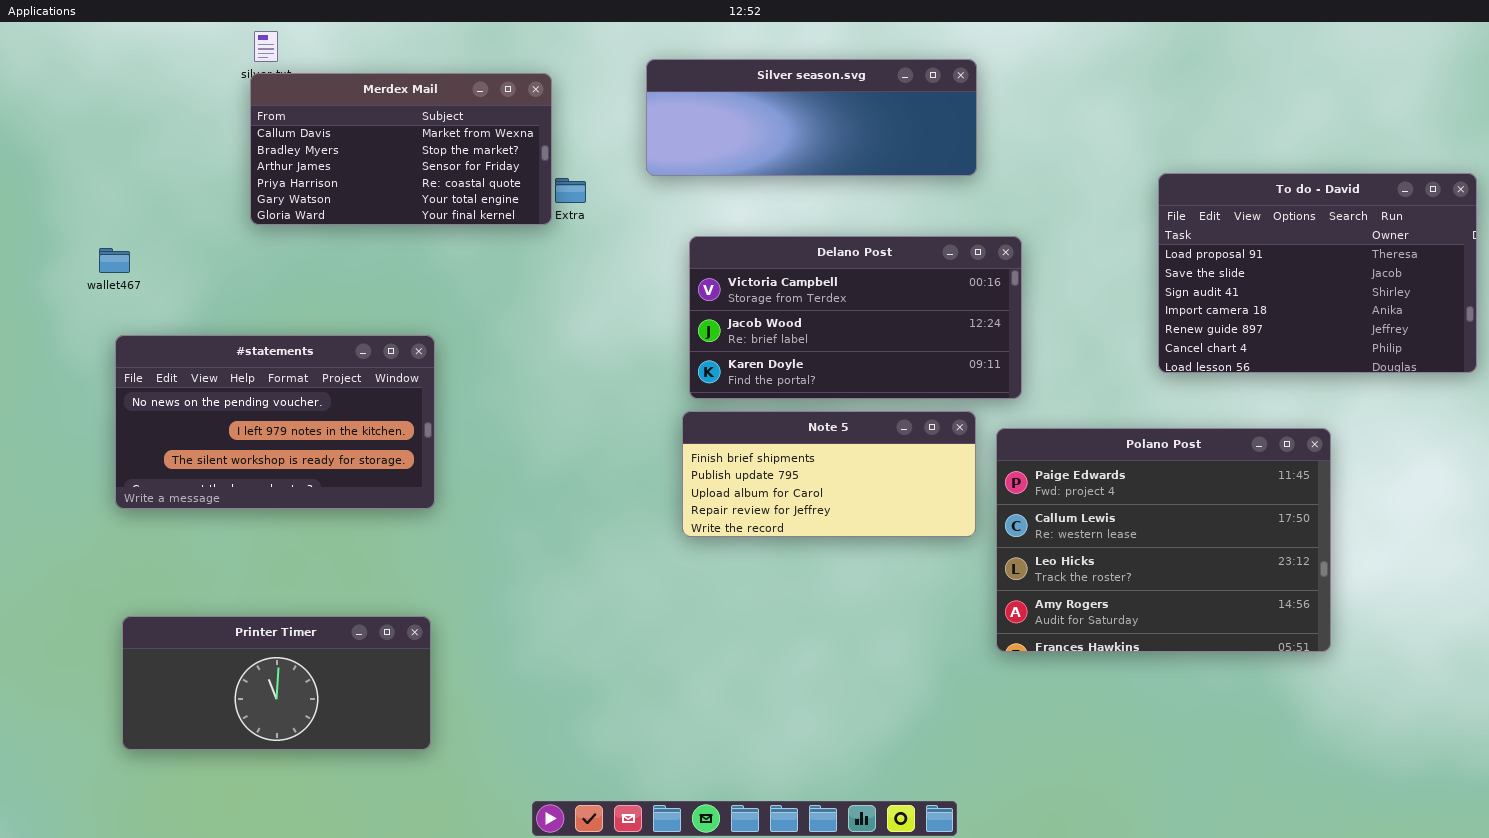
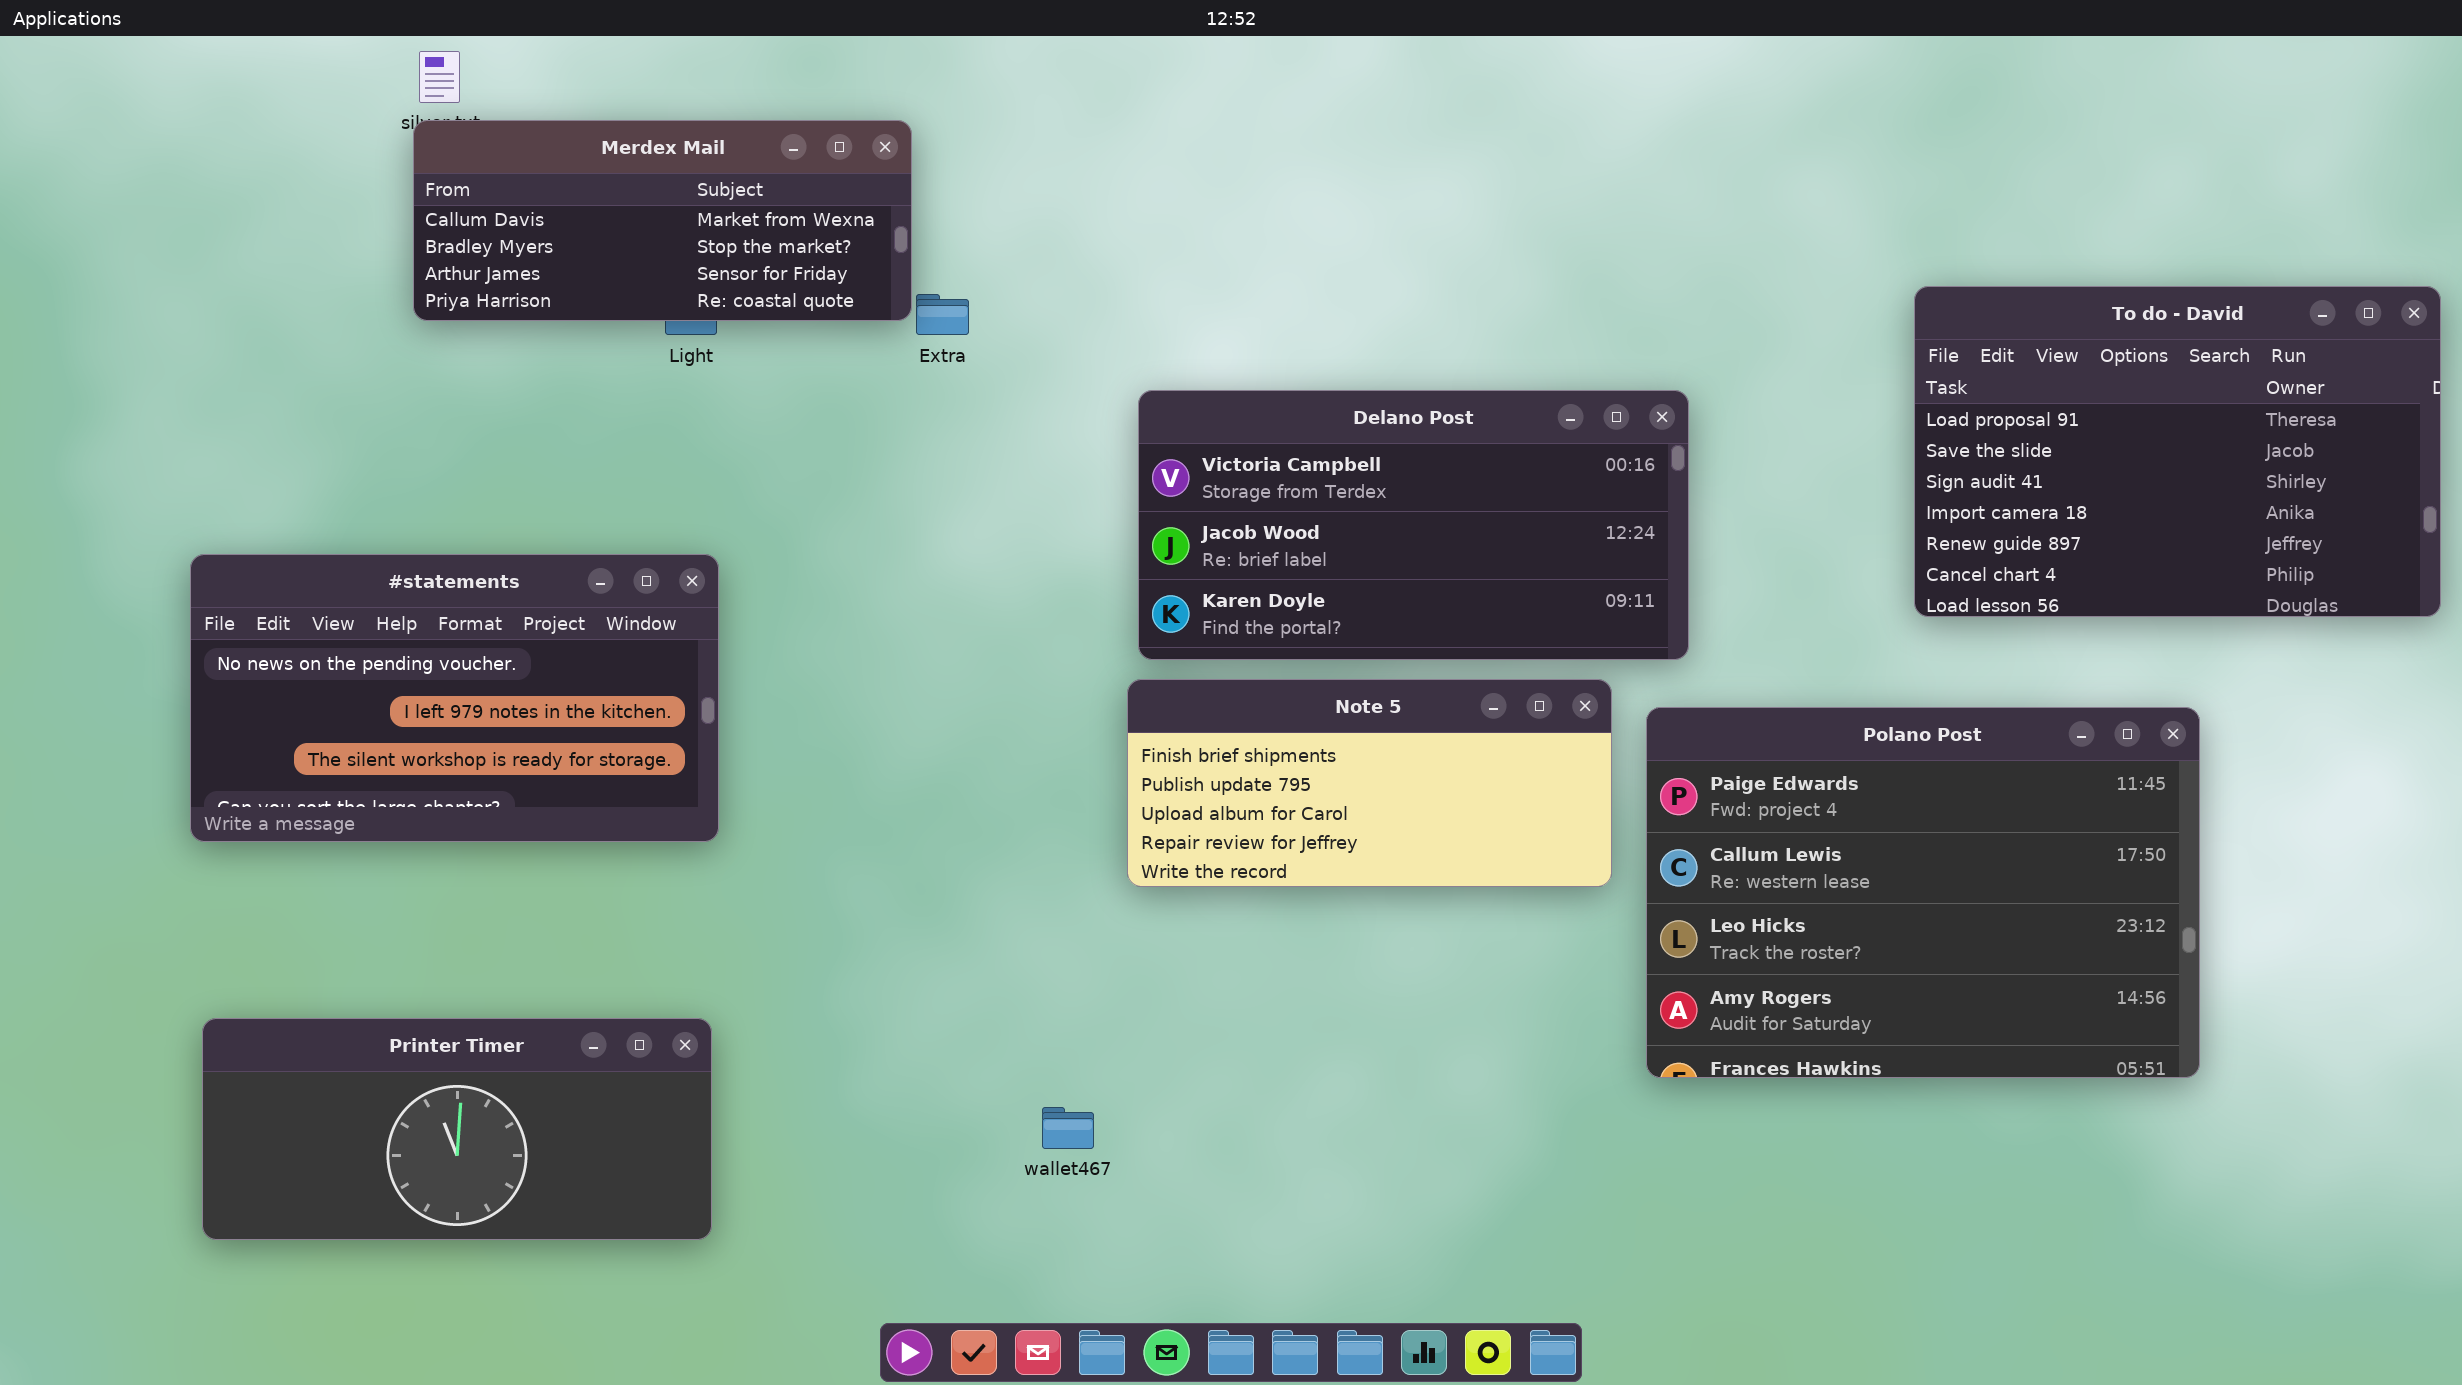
Silver season.svg: [646,59,977,176] -> none, closed
Merdex Mail: [250,73,552,225] -> [413,120,912,321], resized
wallet467: [99,248,130,273] -> [1042,1107,1094,1149], moved

